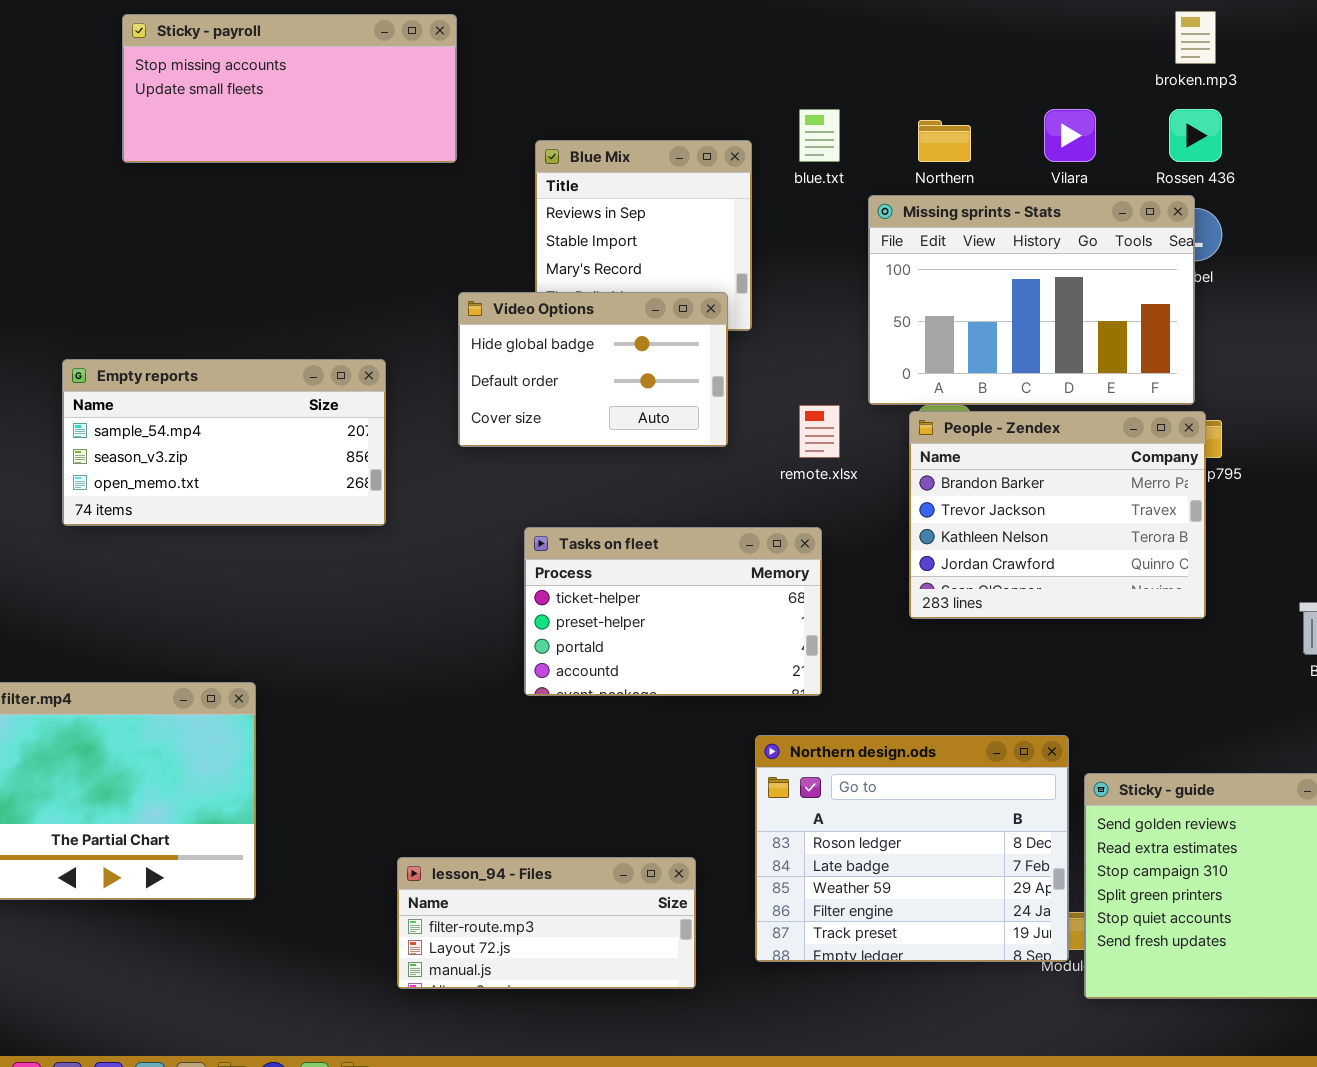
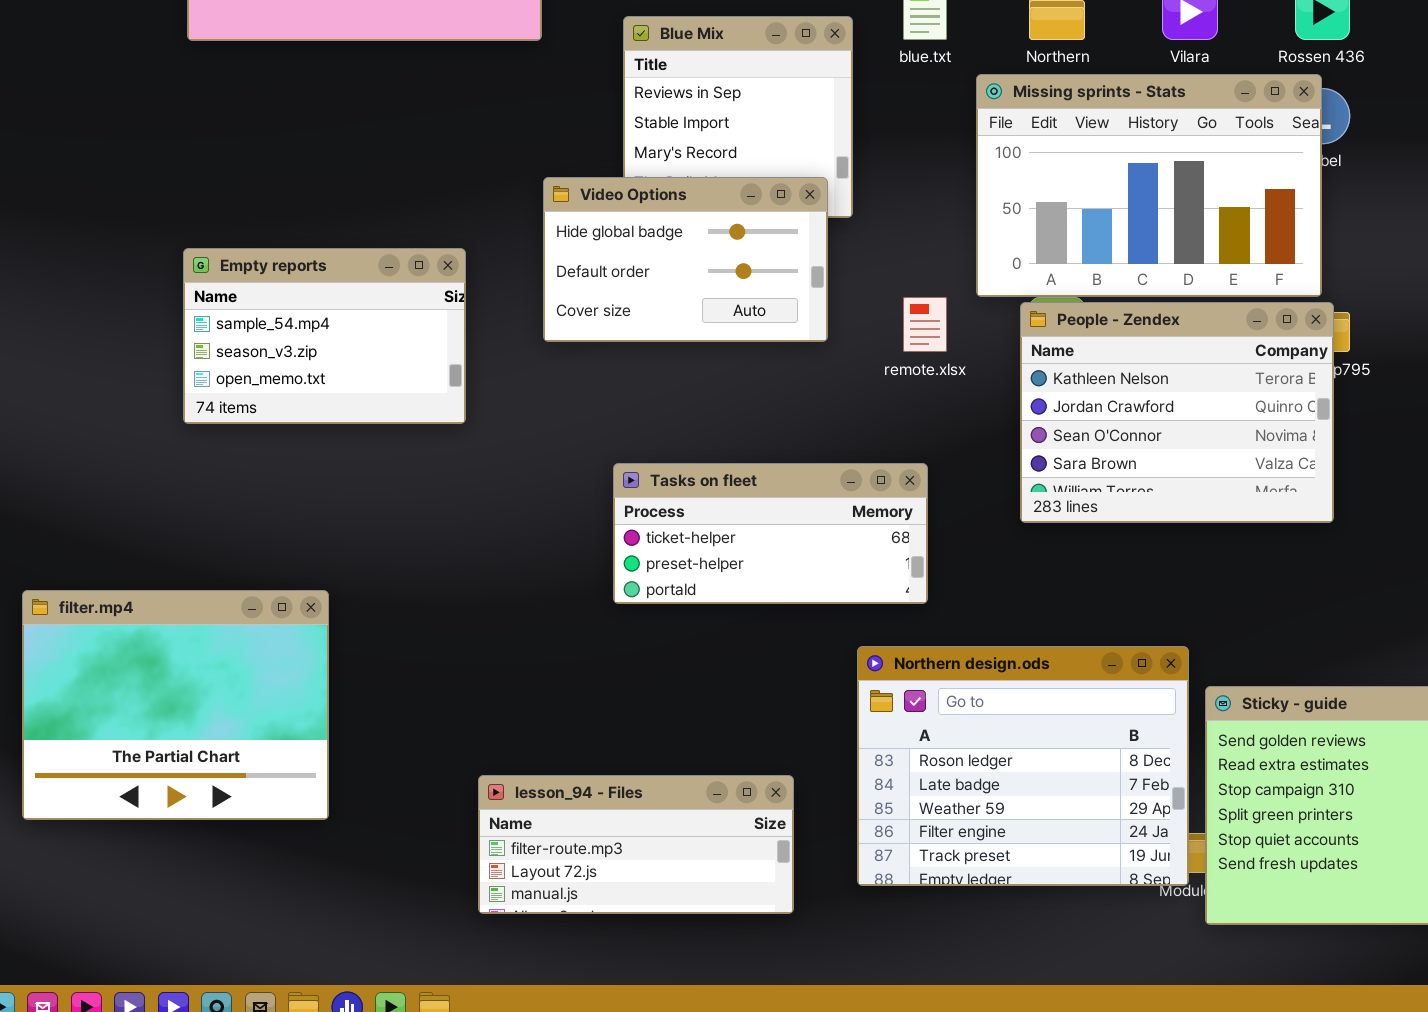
Empty reports: [62,359,386,526] -> [183,248,466,424], resized
People - Zendex: [909,411,1206,619] -> [1020,302,1334,523], scrolled down 2 rows
Tasks on fleet: [524,527,822,696] -> [613,463,928,604], resized

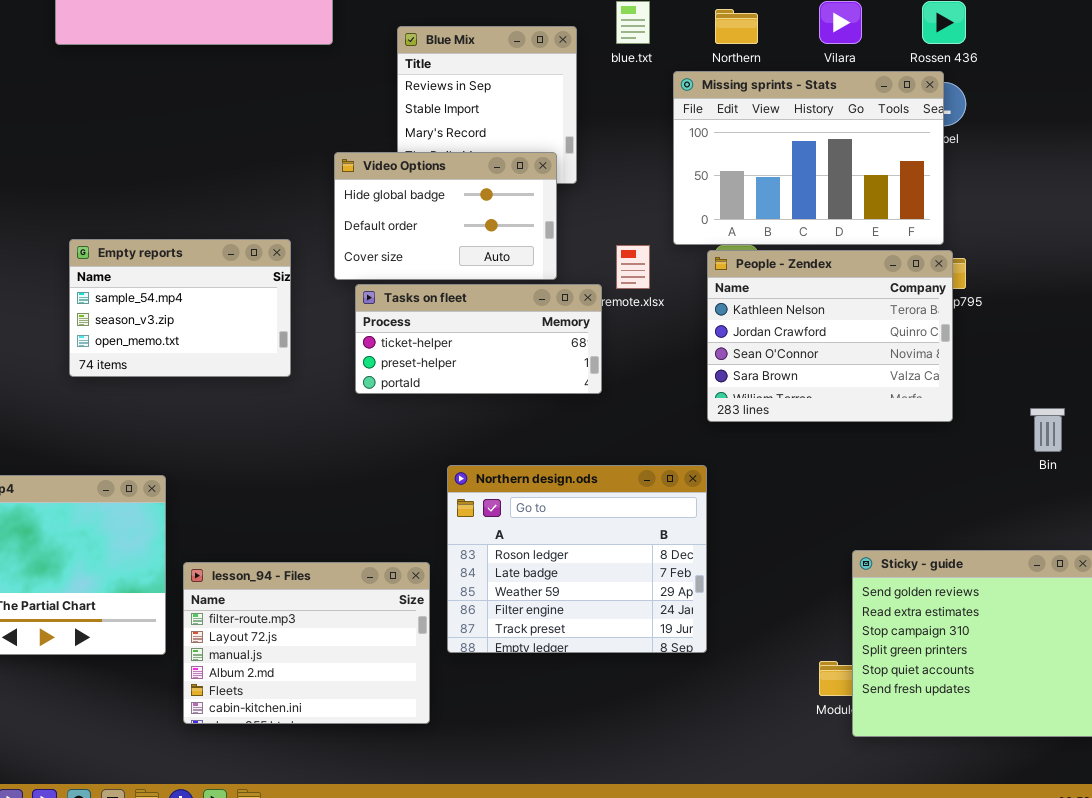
Empty reports: [183,248,466,424] -> [69,239,291,377], moved
Tasks on fleet: [613,463,928,604] -> [355,284,602,394], moved
Northern design.ods: [857,646,1189,886] -> [447,465,707,653], moved
lesson_94 - Files: [478,775,794,914] -> [183,562,430,724], moved, resized

